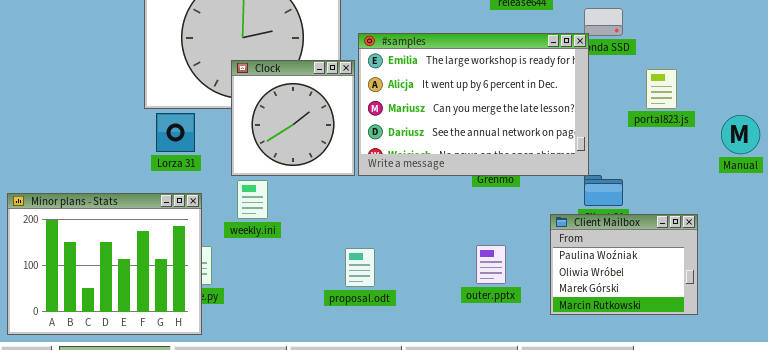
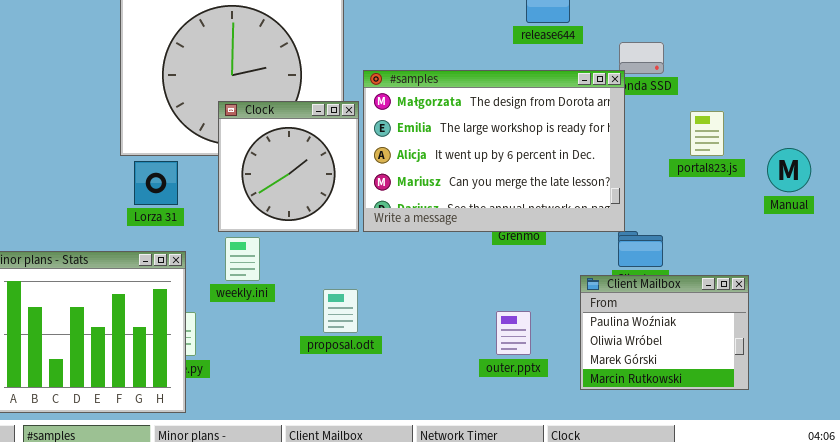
#samples: [358,33,589,176] -> [363,70,625,232], scrolled up 1 row
Manual: [721,115,760,154] -> [767,148,811,192], moved
proposal.odt: [345,248,375,287] -> [323,289,358,333], moved

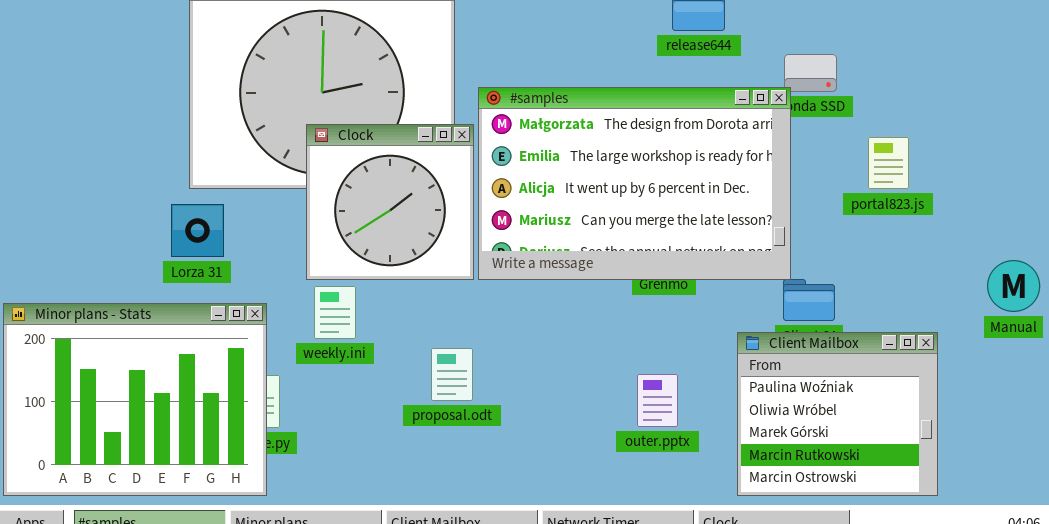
Manual: [767,148,811,192] -> [987,260,1040,312], moved
Lorza 31: [134,161,178,205] -> [171,204,224,257], moved
Client Mailbox: [580,275,749,390] -> [737,332,938,496], resized

